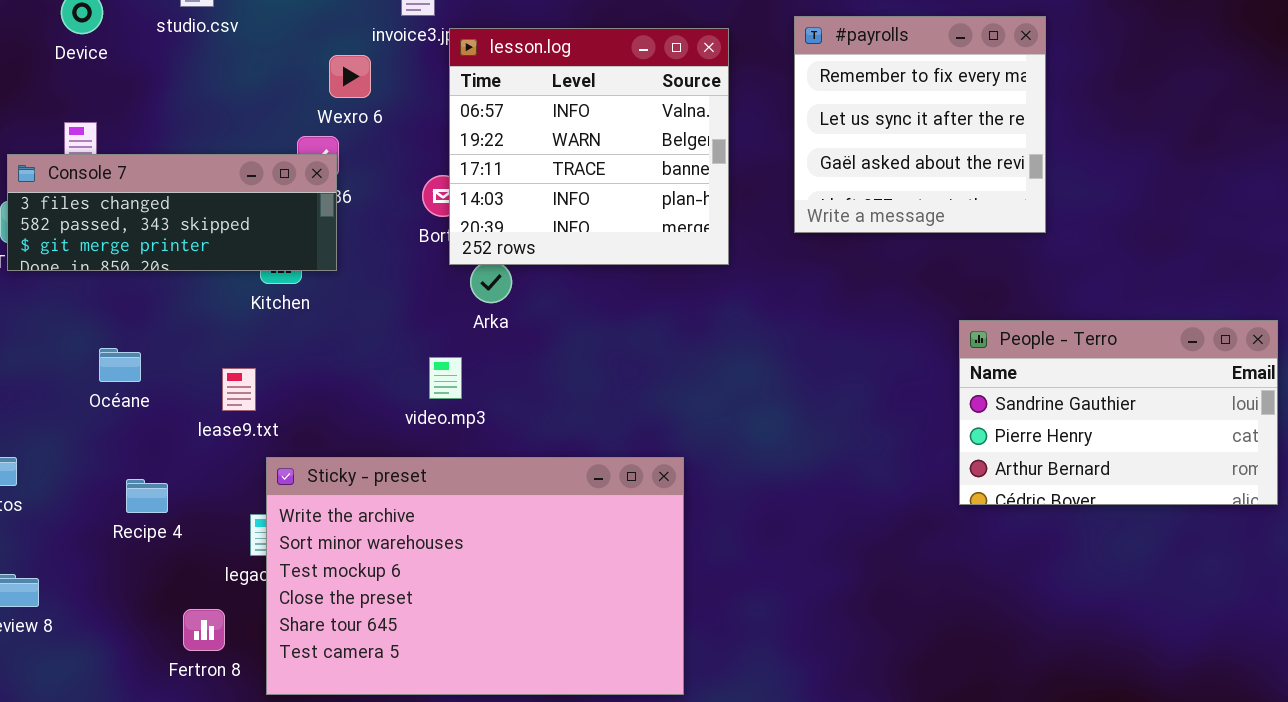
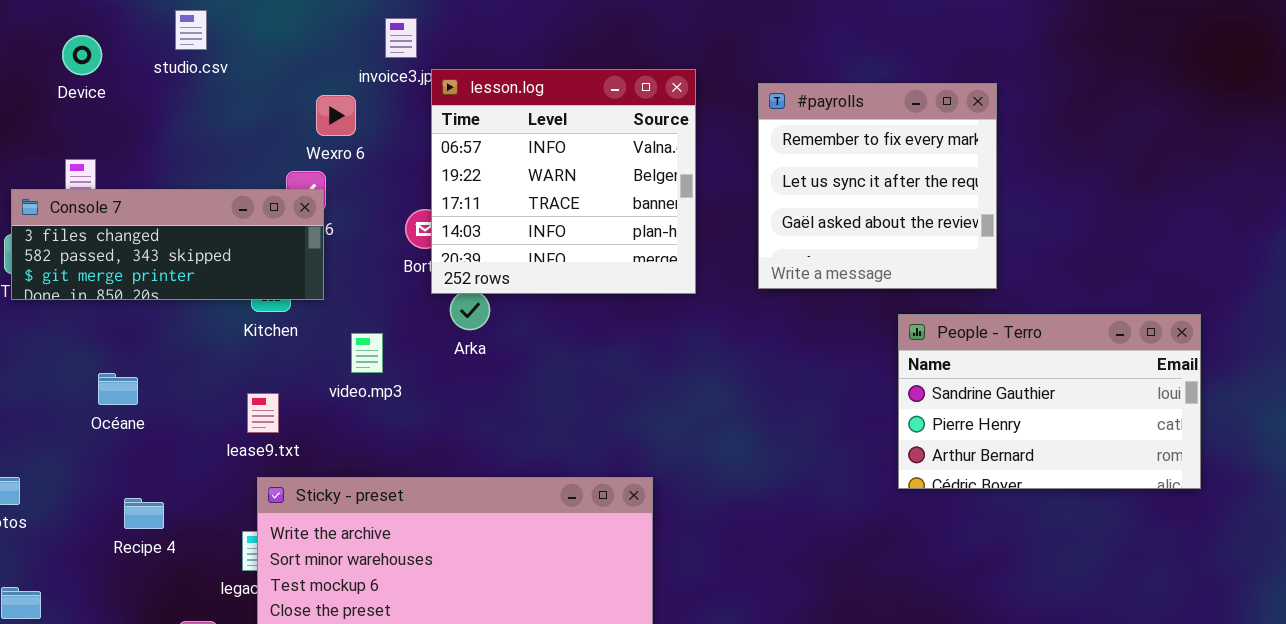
#payrolls: [794,16,1046,233] -> [758,83,997,289], moved
People - Terro: [959,320,1278,505] -> [898,314,1201,489], moved
video.mp3: [429,357,462,399] -> [351,333,383,373], moved
lease9.txt: [222,368,256,411] -> [247,393,279,433], moved

